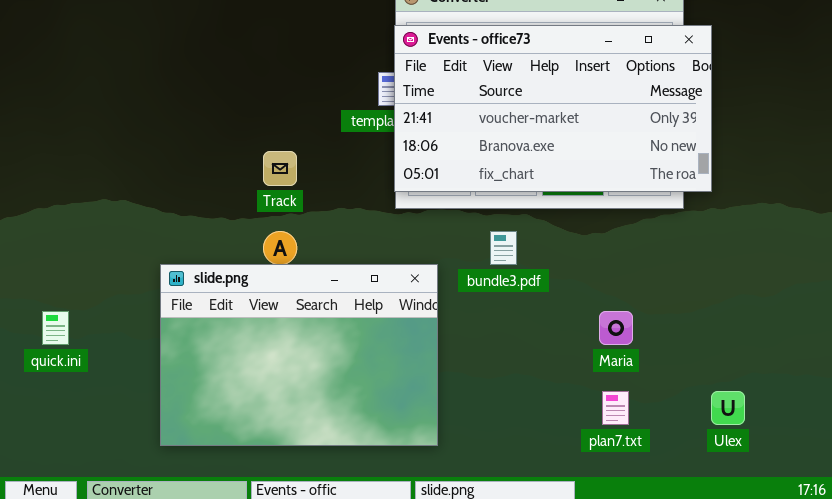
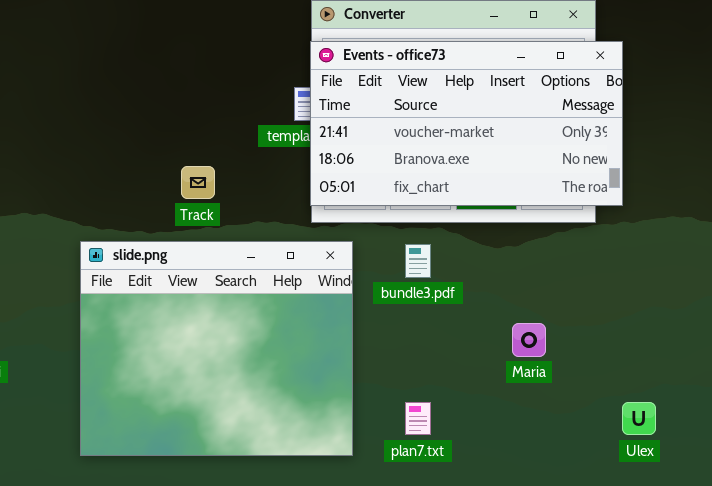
slide.png: [160,264,438,446] -> [80,241,353,456], resized
plan7.txt: [602,391,629,425] -> [405,402,431,435], moved

